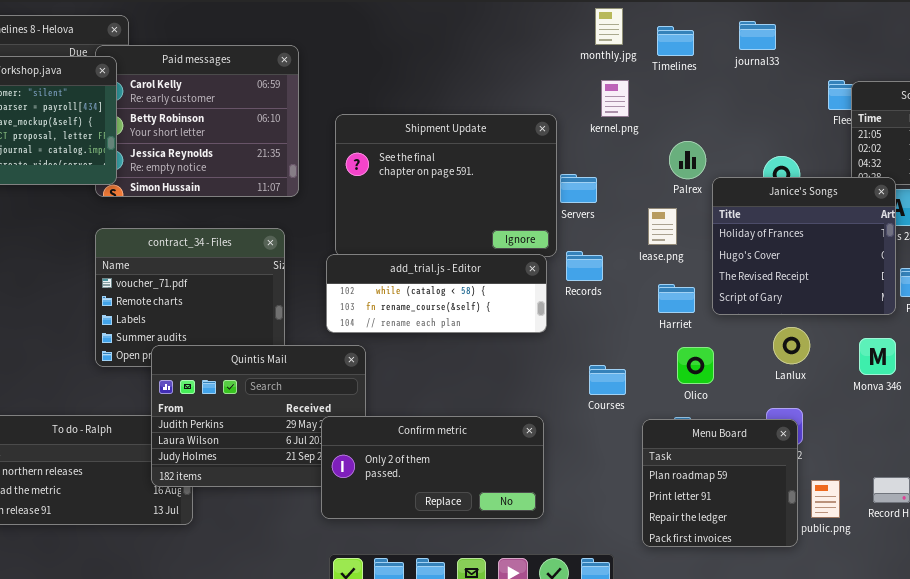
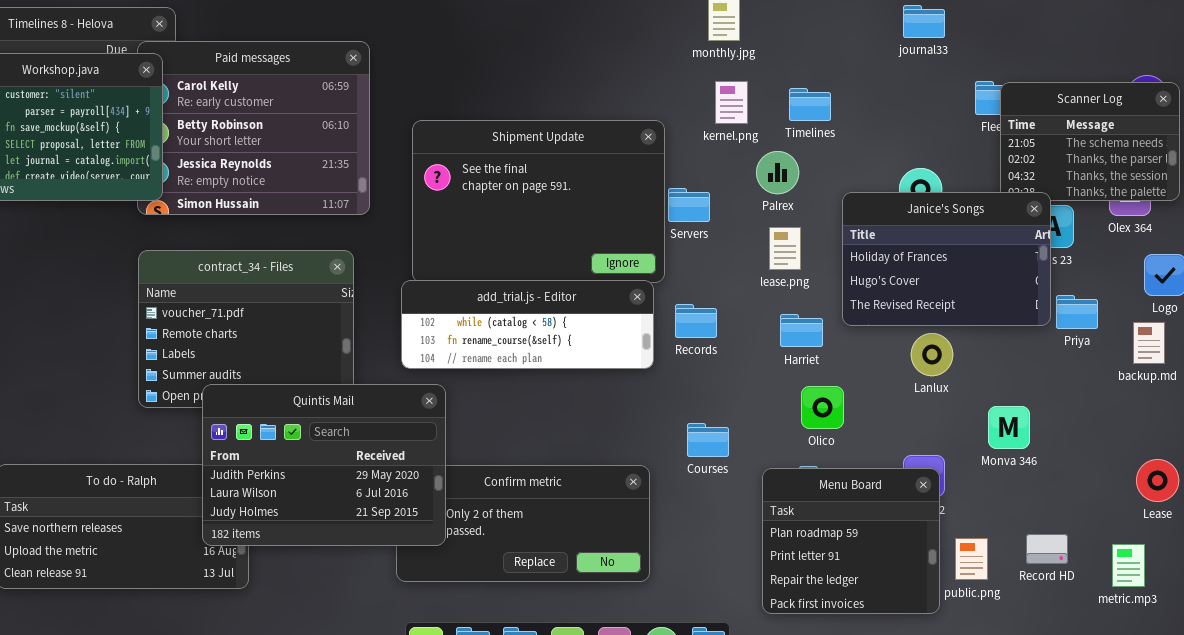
journal33: [739,21,776,50] -> [903,5,945,38], moved
Timelines: [657,26,694,56] -> [789,88,831,121], moved
Palrex: [669,141,706,179] -> [756,151,799,194], moved
Janice's Songs: [712,177,896,315] -> [842,192,1051,326], resized
Records: [566,251,603,281] -> [675,304,717,338], moved
Lanlux: [773,327,810,364] -> [911,333,953,376], moved
Monva 346: [859,338,896,375] -> [988,406,1030,449], moved
Quintis Mail: [151,345,366,487] -> [202,384,446,546], raised
Courses: [589,365,626,395] -> [687,423,729,457], moved

